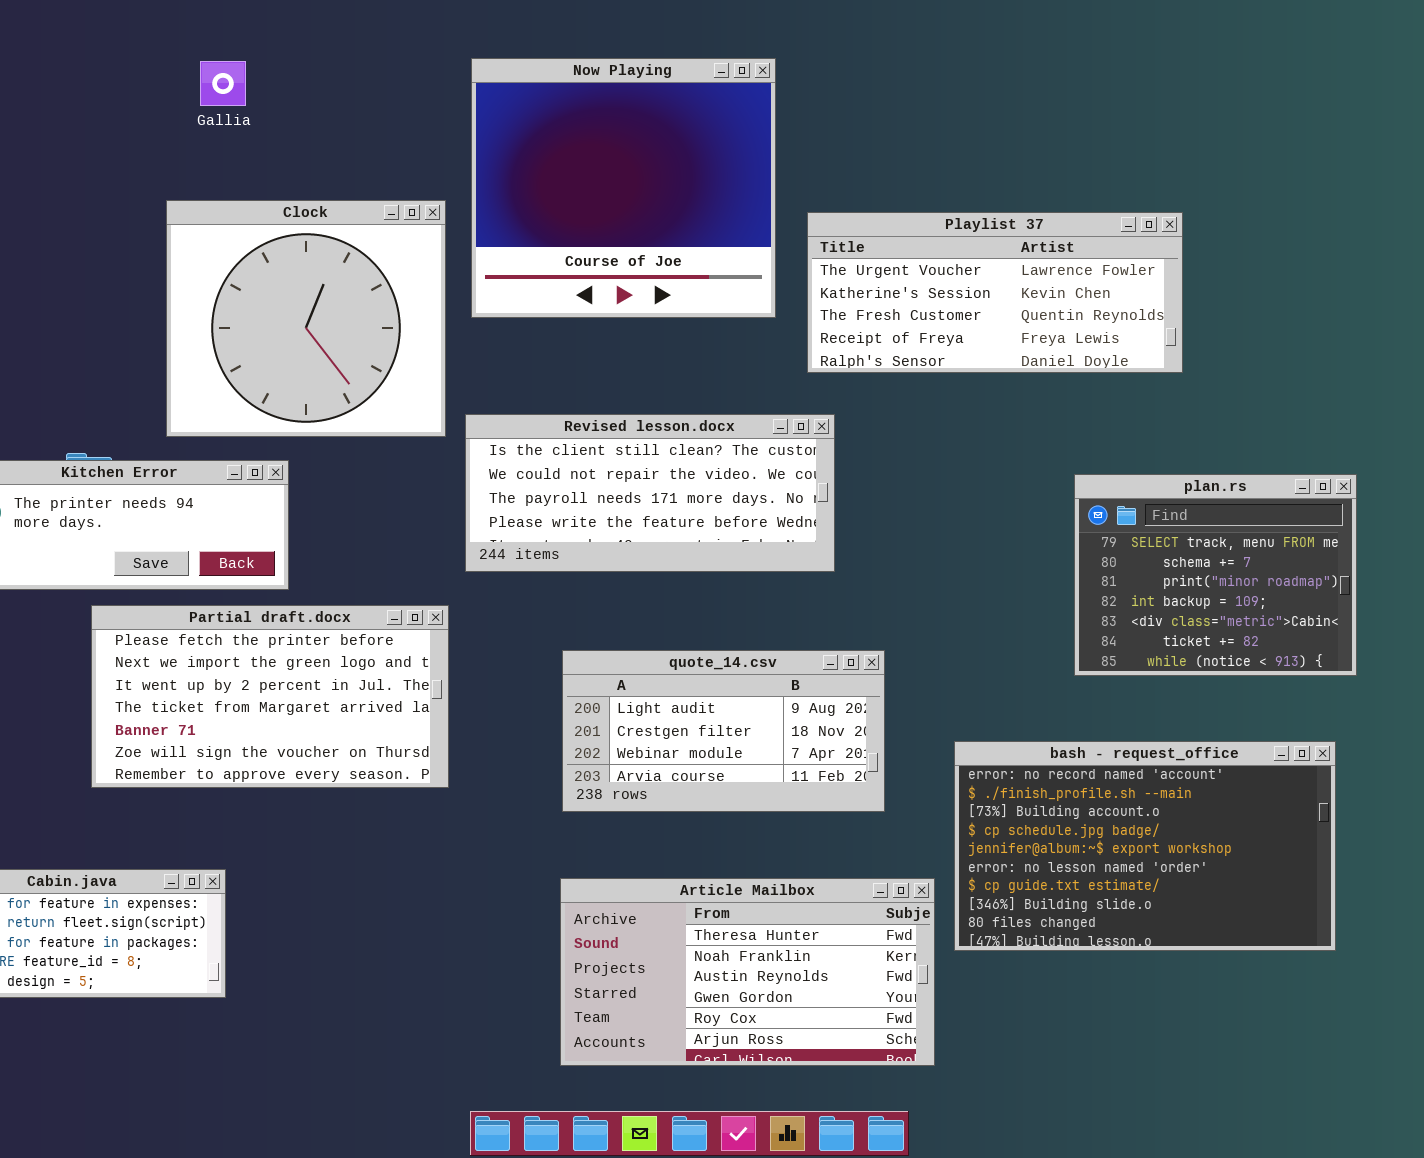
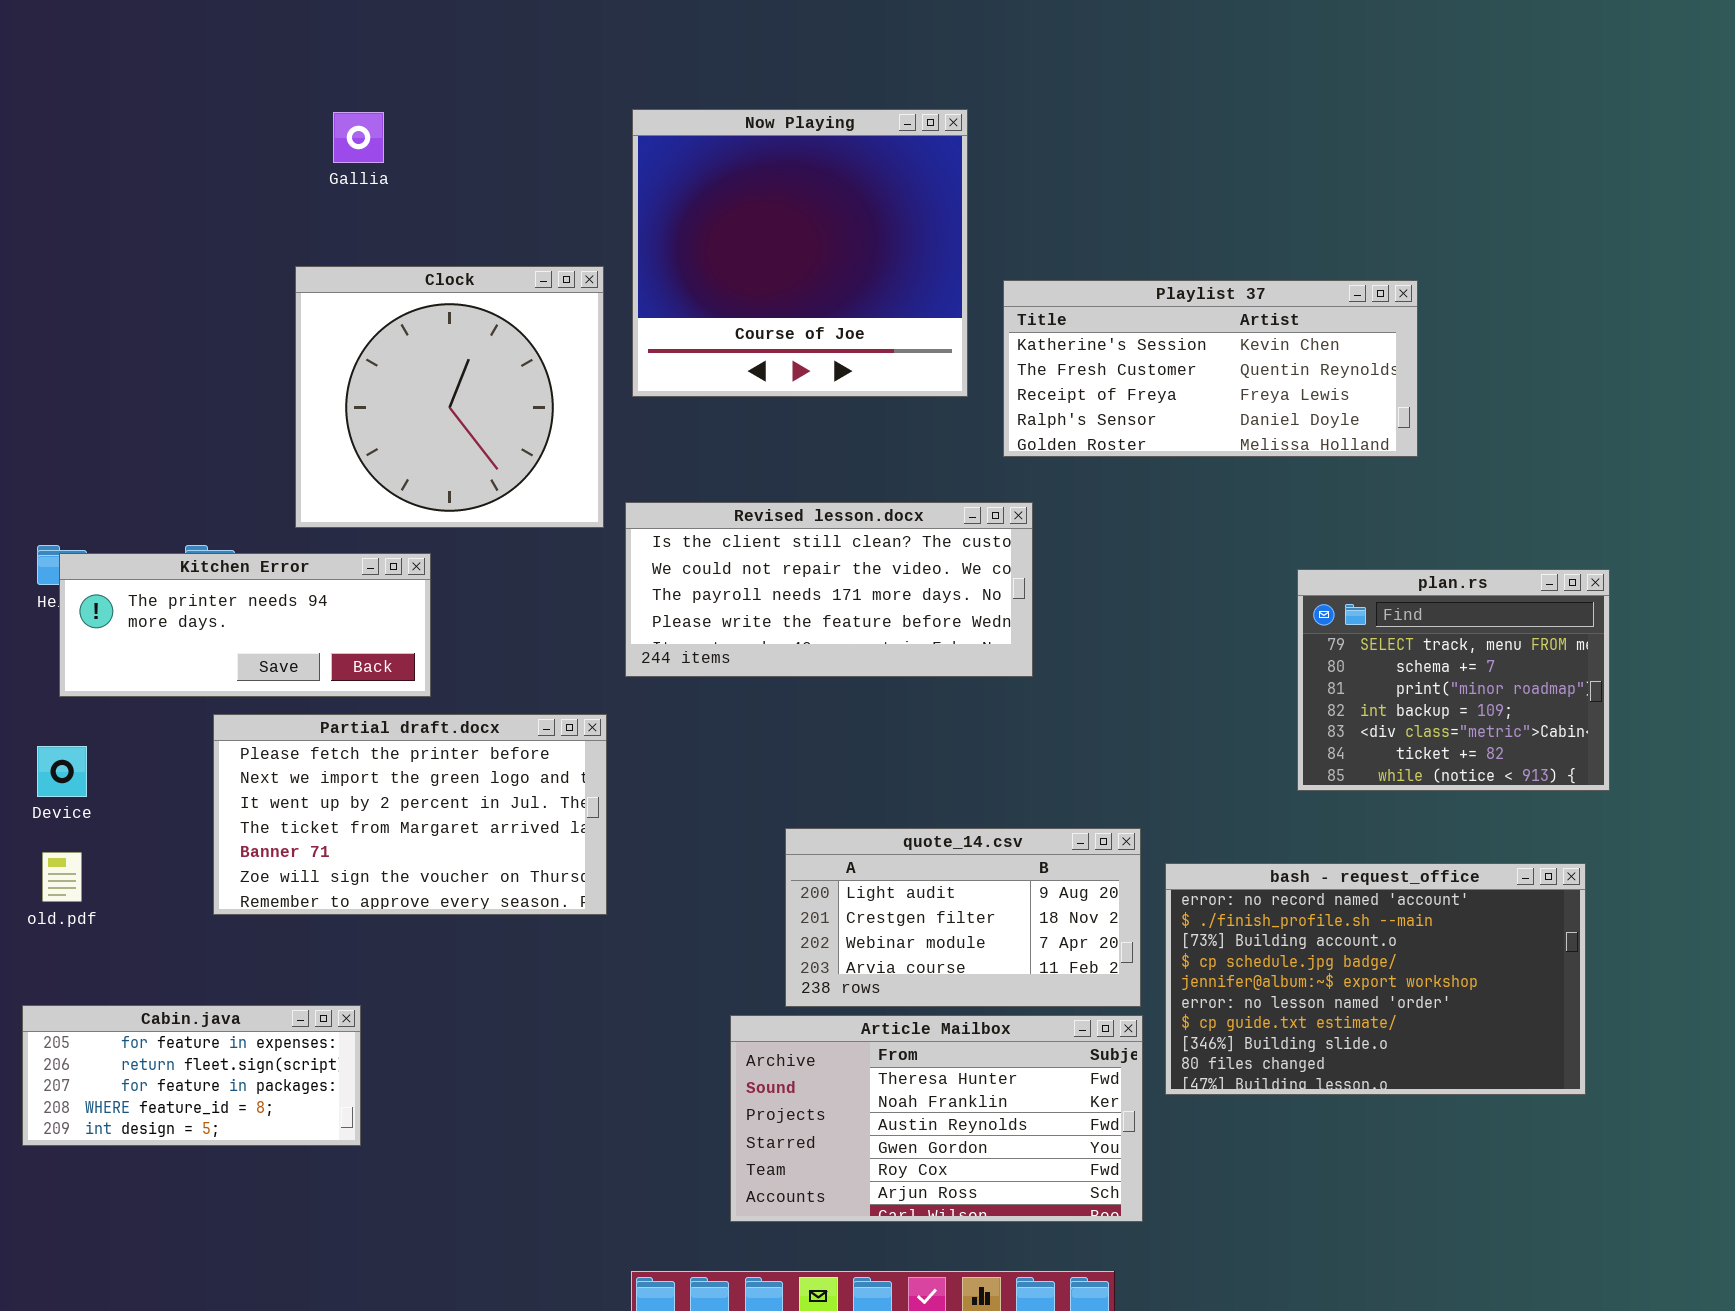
Playlist 37: [807,212,1183,373] -> [1003,280,1418,457], scrolled down 1 row
quote_14.csv: [562,650,885,812] -> [785,828,1141,1007], moved

